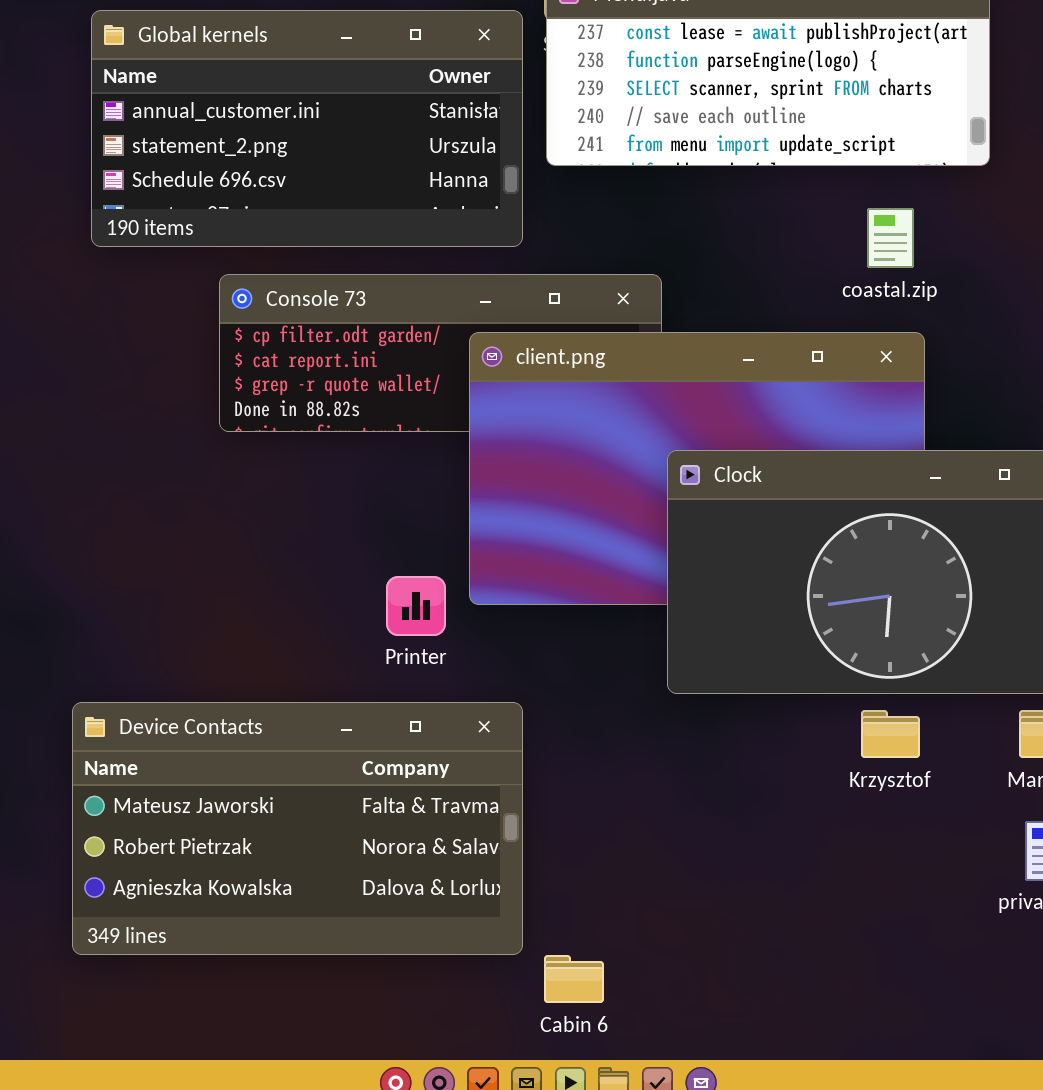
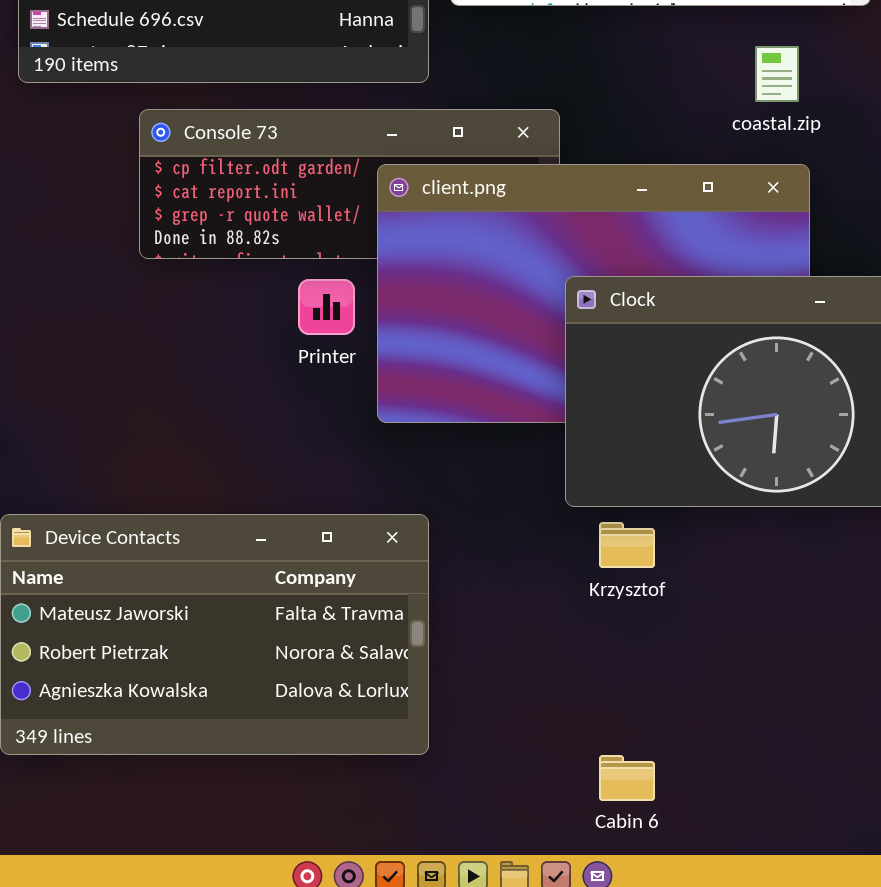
Printer: [386,576,446,636] -> [298,279,355,335], moved
Krzysztof: [861,710,920,758] -> [599,522,655,568], moved
Cabin 6: [544,955,604,1003] -> [599,755,655,801], moved

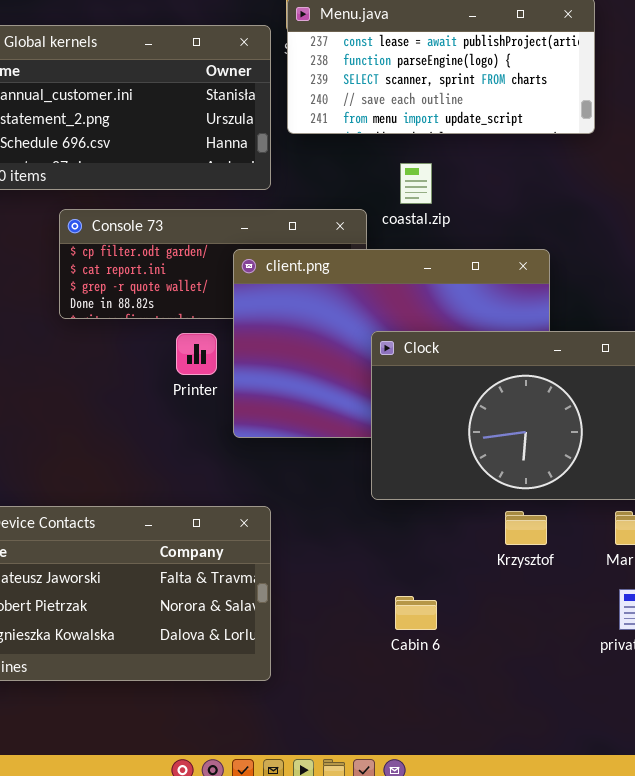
coastal.zip: [755,46,799,102] -> [400,163,432,204], moved
Krzysztof: [599,522,655,568] -> [505,511,547,545], moved
Cabin 6: [599,755,655,801] -> [395,596,437,630], moved

